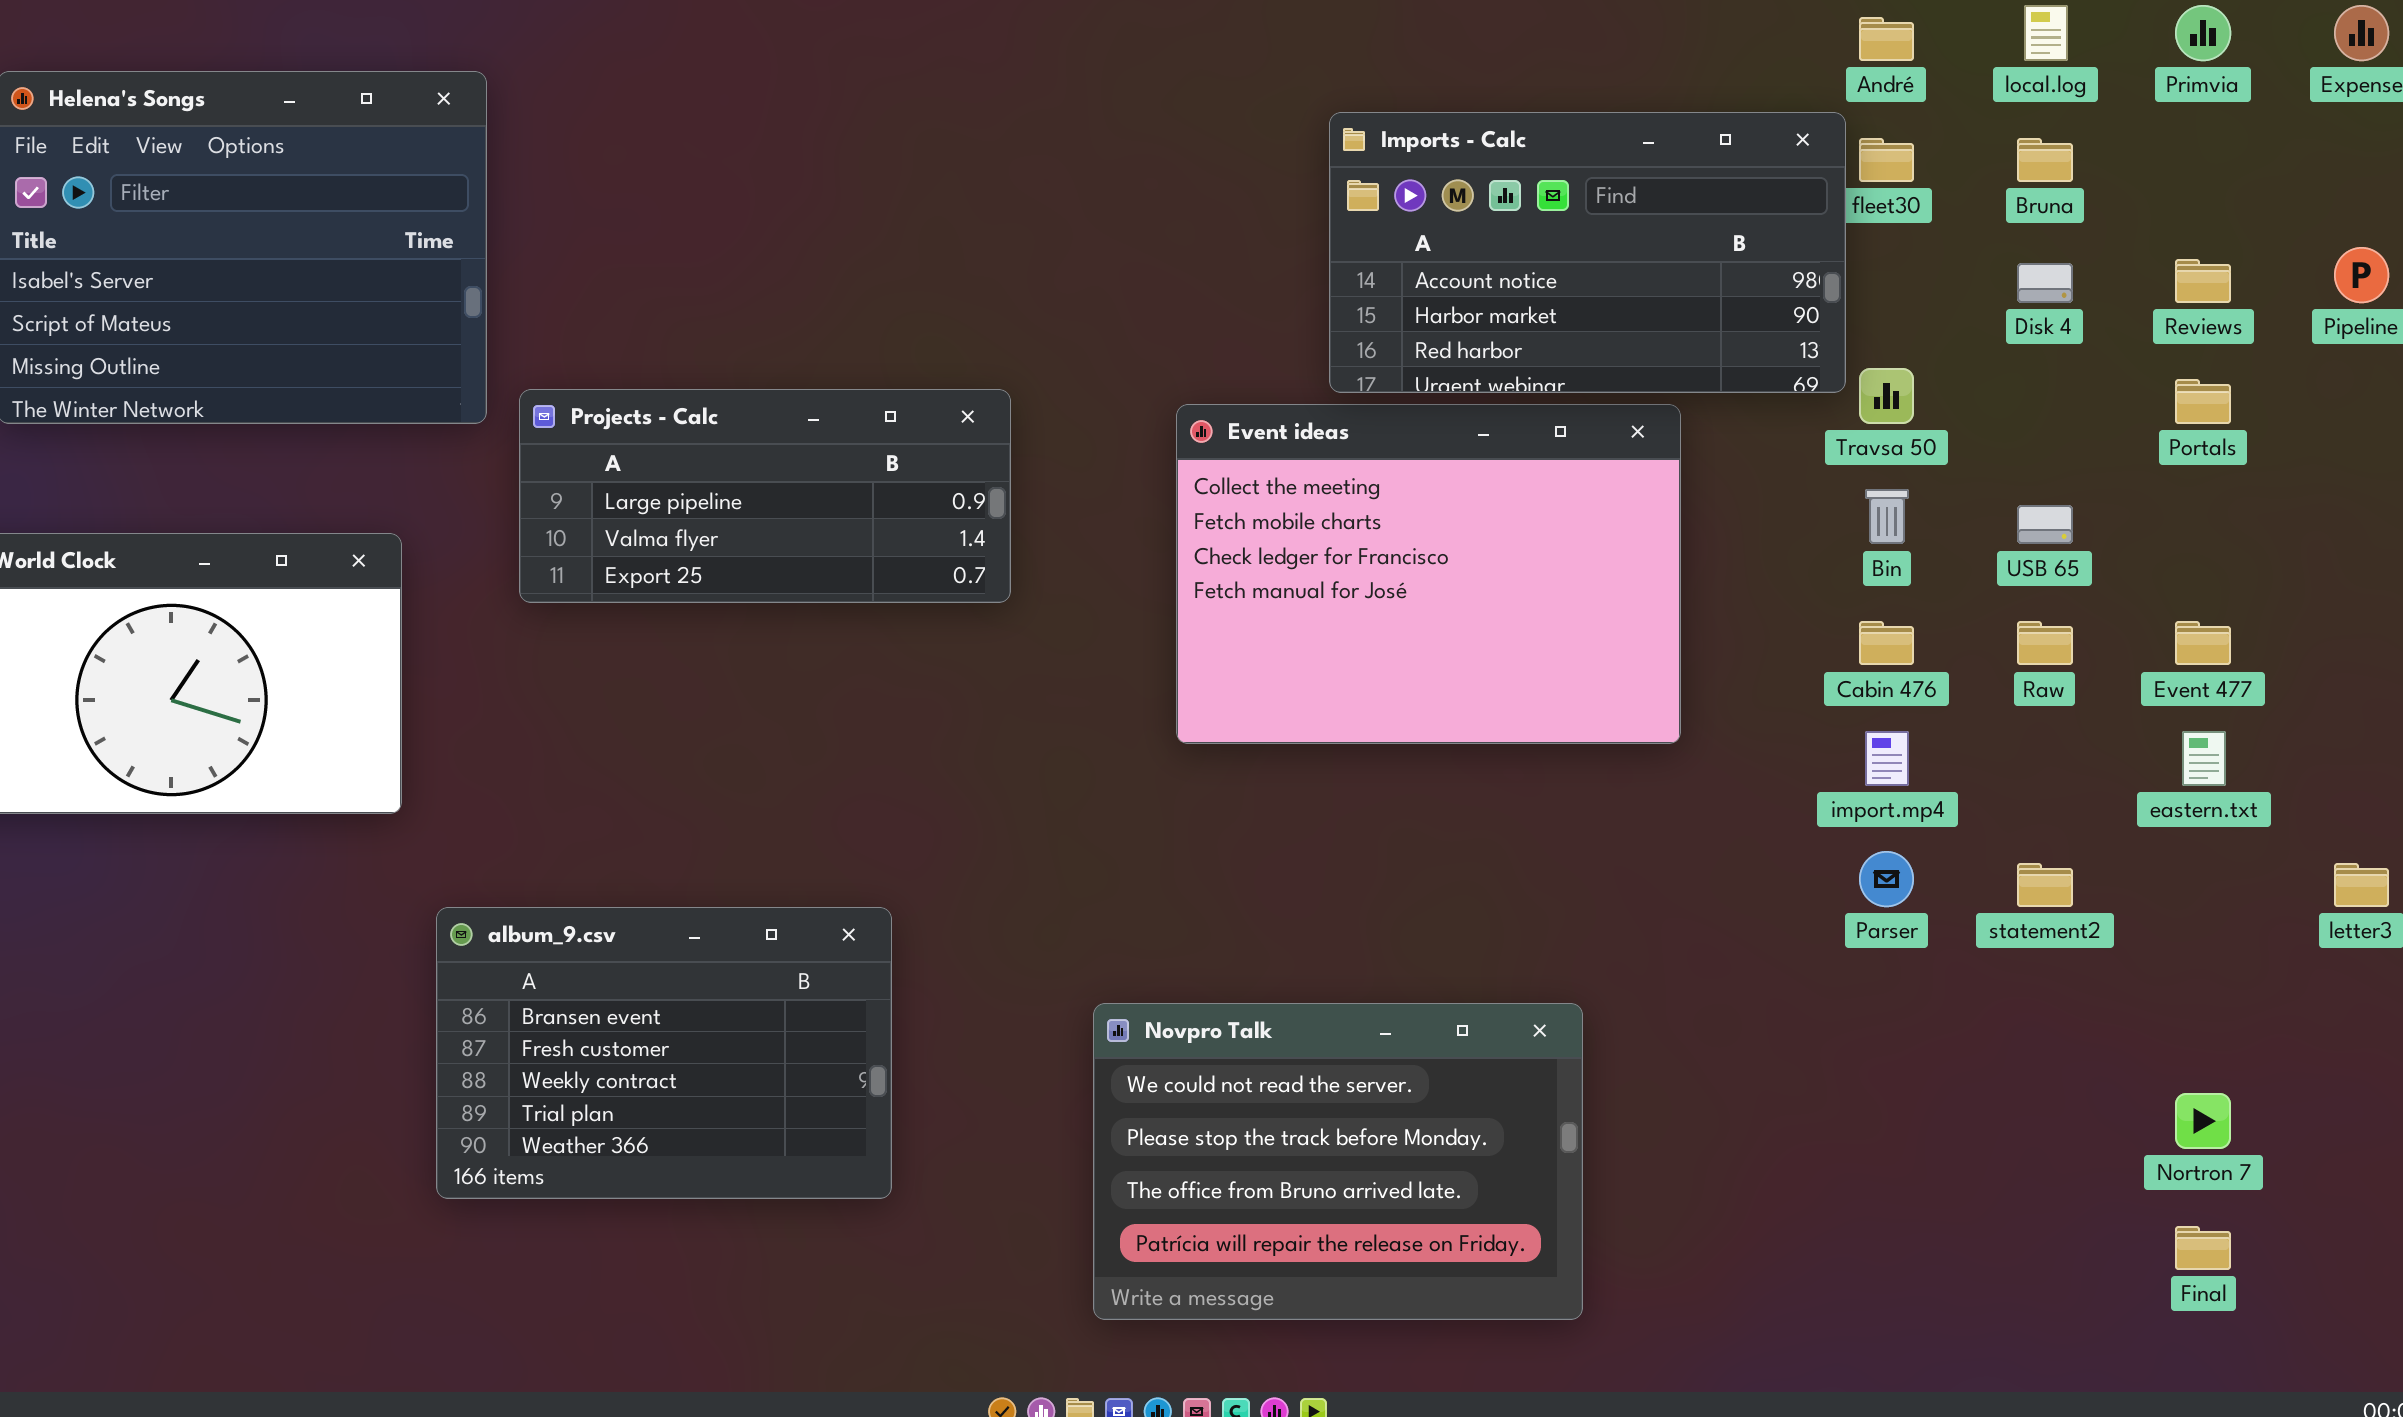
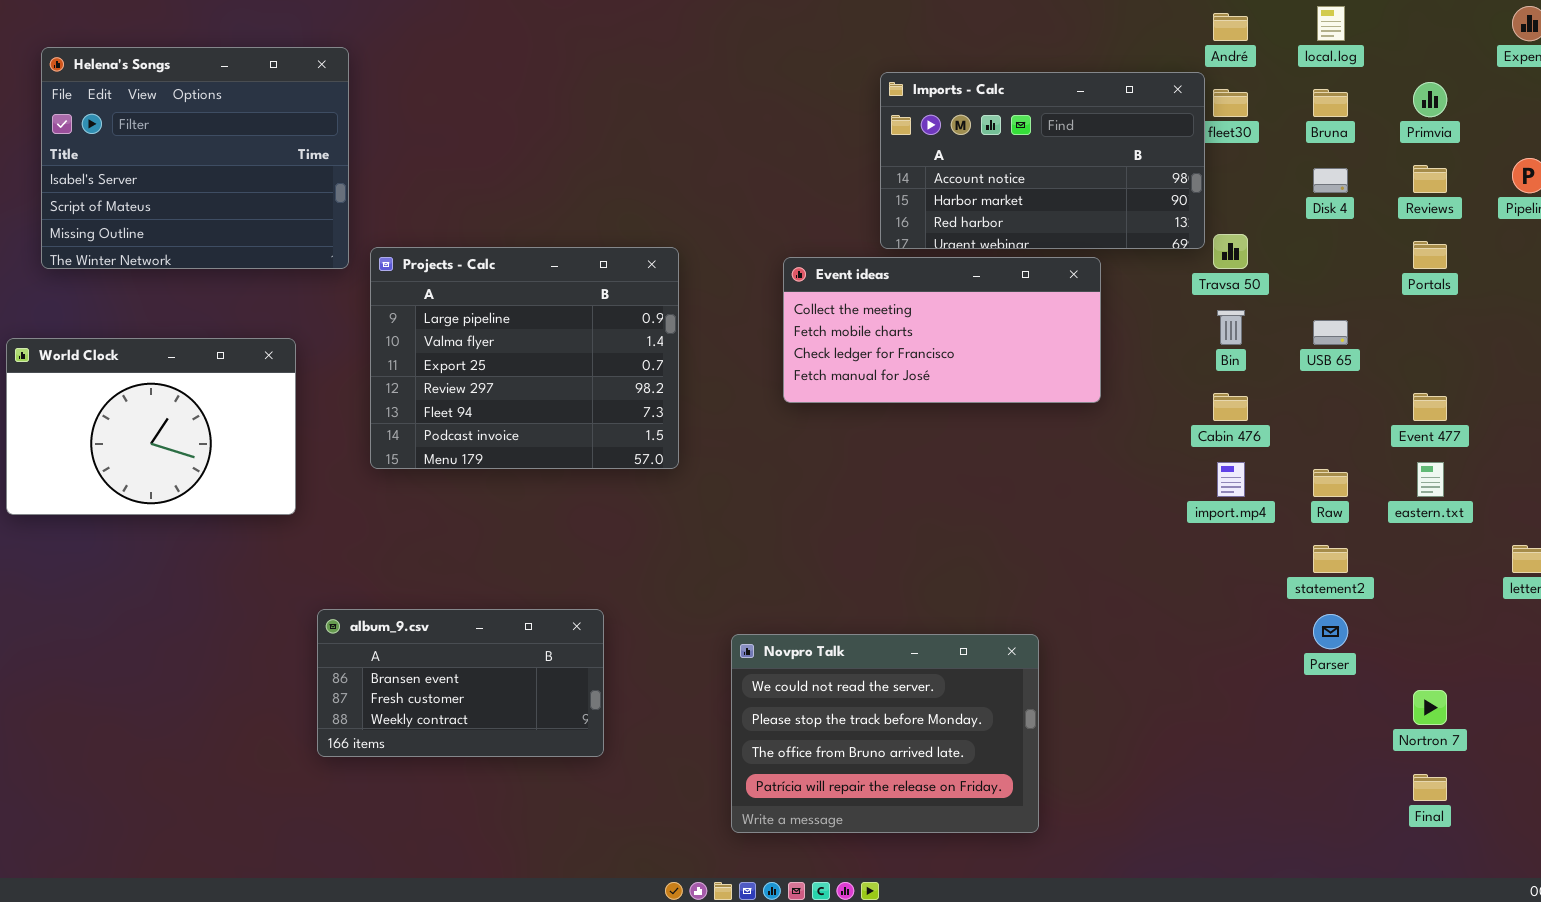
Primvia: [2175,5,2231,61] -> [1413,82,1447,117], moved
Projects - Calc: [519,389,1011,603] -> [370,247,679,469], resized
Event ideas: [1176,404,1681,744] -> [783,257,1101,403], resized
Raw: [2017,621,2073,665] -> [1313,469,1348,497], moved
Parser: [1859,851,1914,907] -> [1313,614,1348,649], moved
album_9.csv: [436,907,892,1199] -> [317,609,604,757], resized

